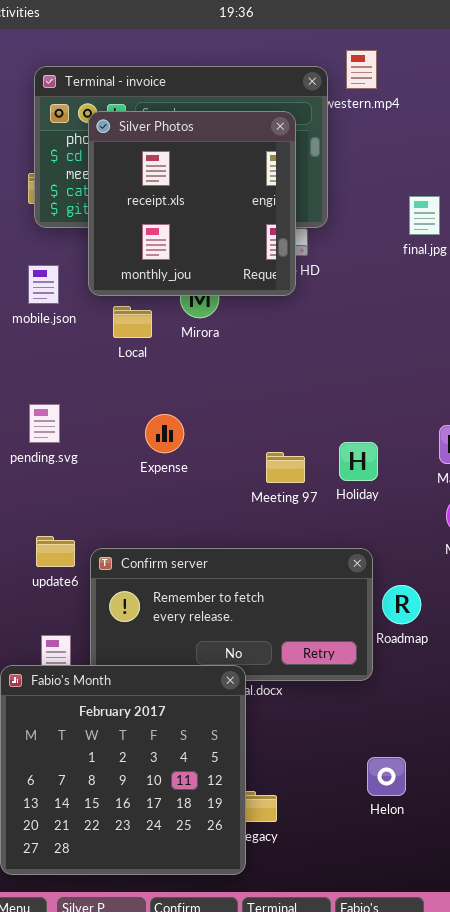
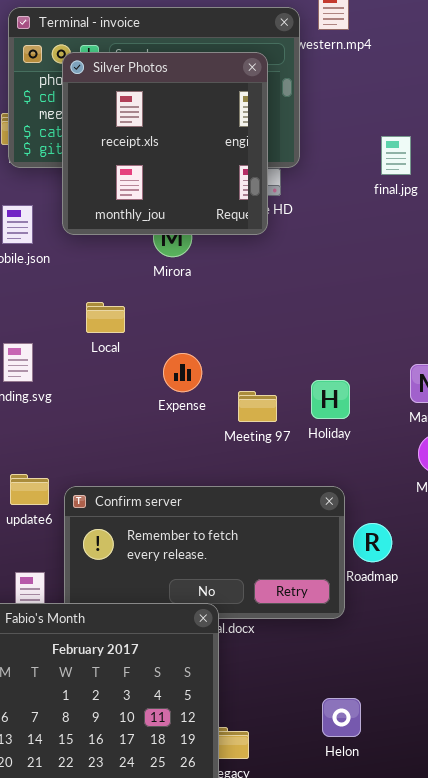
Local: [113,306,152,338] -> [86,302,125,333], moved
Expense: [145,414,184,453] -> [163,353,202,392], moved
Helon: [367,757,406,796] -> [322,698,361,737], moved

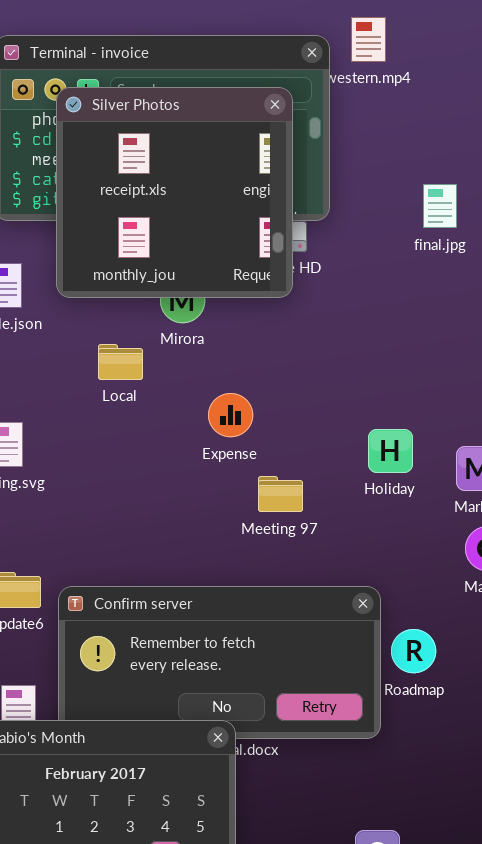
Local: [86,302,125,333] -> [98,344,143,380], moved
Expense: [163,353,202,392] -> [208,393,253,437], moved
Holiday: [311,380,350,419] -> [368,429,413,473], moved

